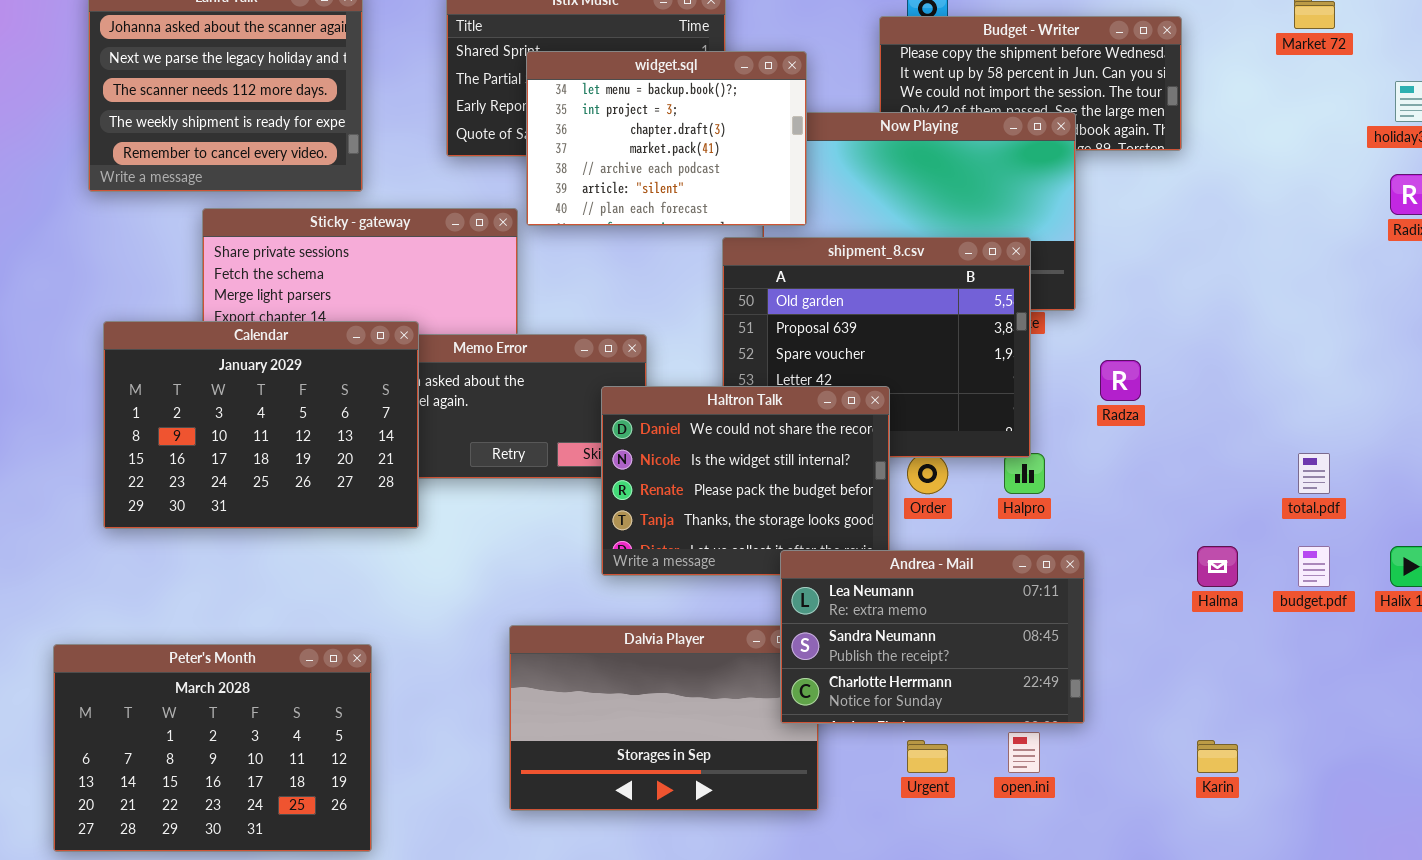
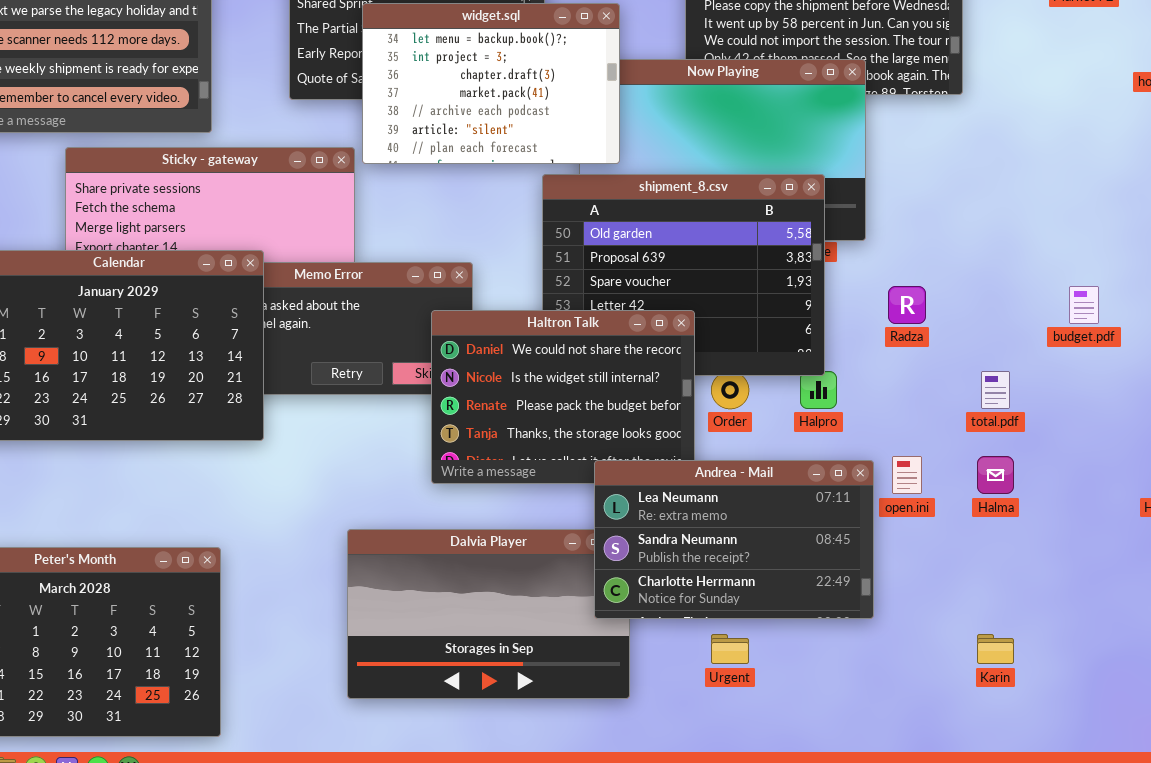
total.pdf: [1298,453,1330,494] -> [981,371,1010,409], moved
budget.pdf: [1298,546,1330,587] -> [1069,286,1099,324], moved
open.ini: [1008,732,1040,773] -> [892,456,922,494], moved

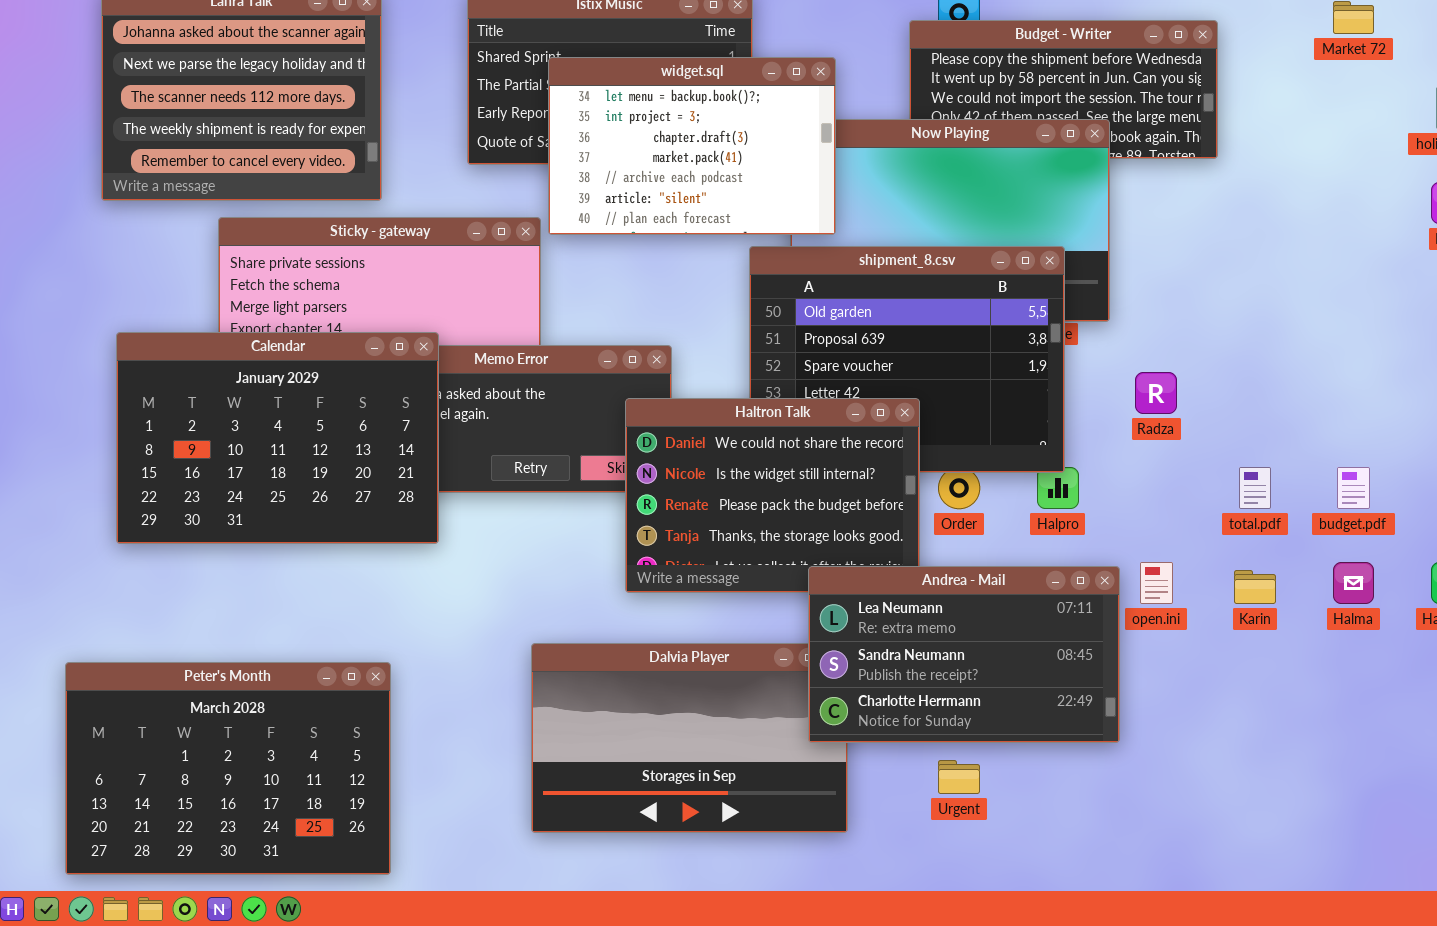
budget.pdf: [1069,286,1099,324] -> [1337,467,1370,509], moved
Halma: [977,456,1014,494] -> [1333,562,1374,604], moved
Karin: [977,634,1014,664] -> [1234,570,1276,604], moved

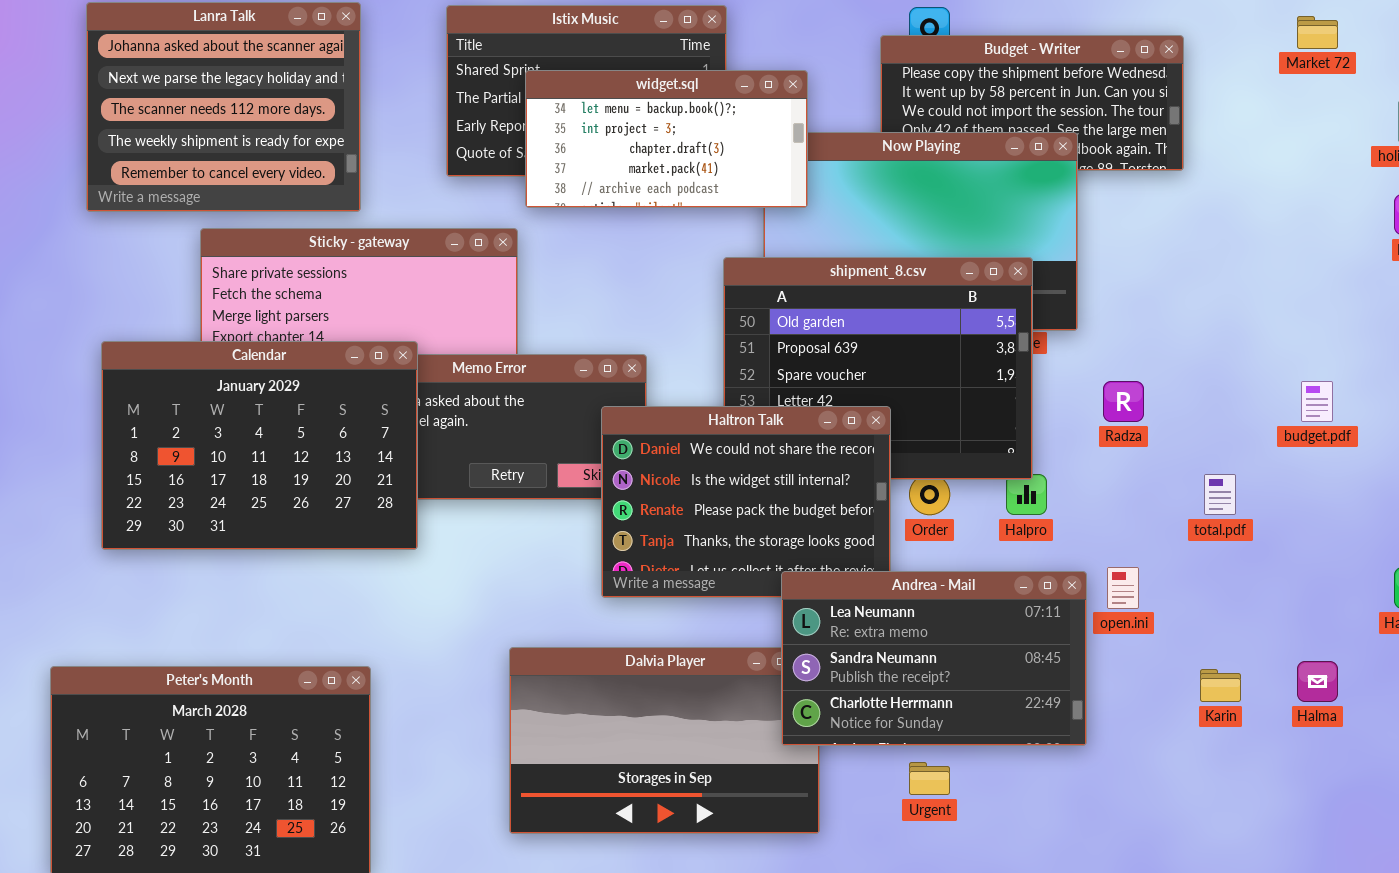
widget.sql: [548,57,836,235] -> [525,70,808,208], resized
budget.pdf: [1337,467,1370,509] -> [1301,381,1333,422], moved
Halma: [1333,562,1374,604] -> [1297,661,1338,702], moved
Karin: [1234,570,1276,604] -> [1200,669,1241,702], moved

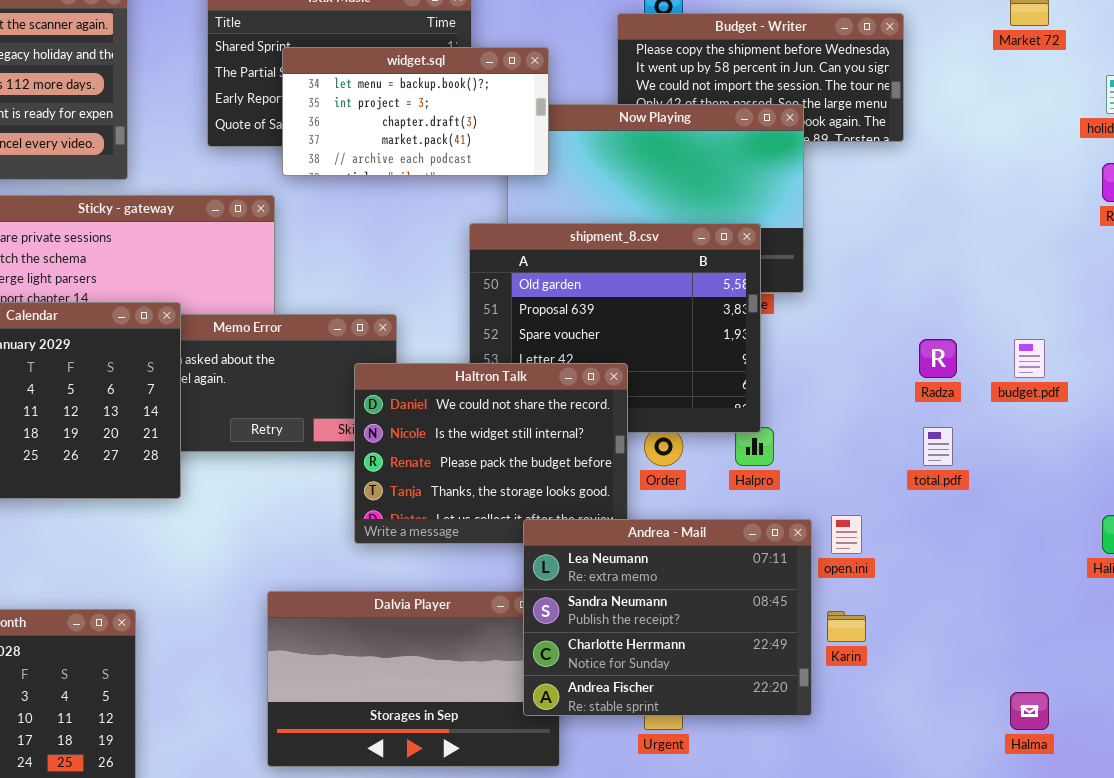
Radza: [1103,381,1144,422] -> [919,339,957,378], moved
Andrea - Mail: [781,571,1087,746] -> [523,519,812,716], resized
Halma: [1297,661,1338,702] -> [1010,692,1049,730], moved
Karin: [1200,669,1241,702] -> [827,611,866,642], moved

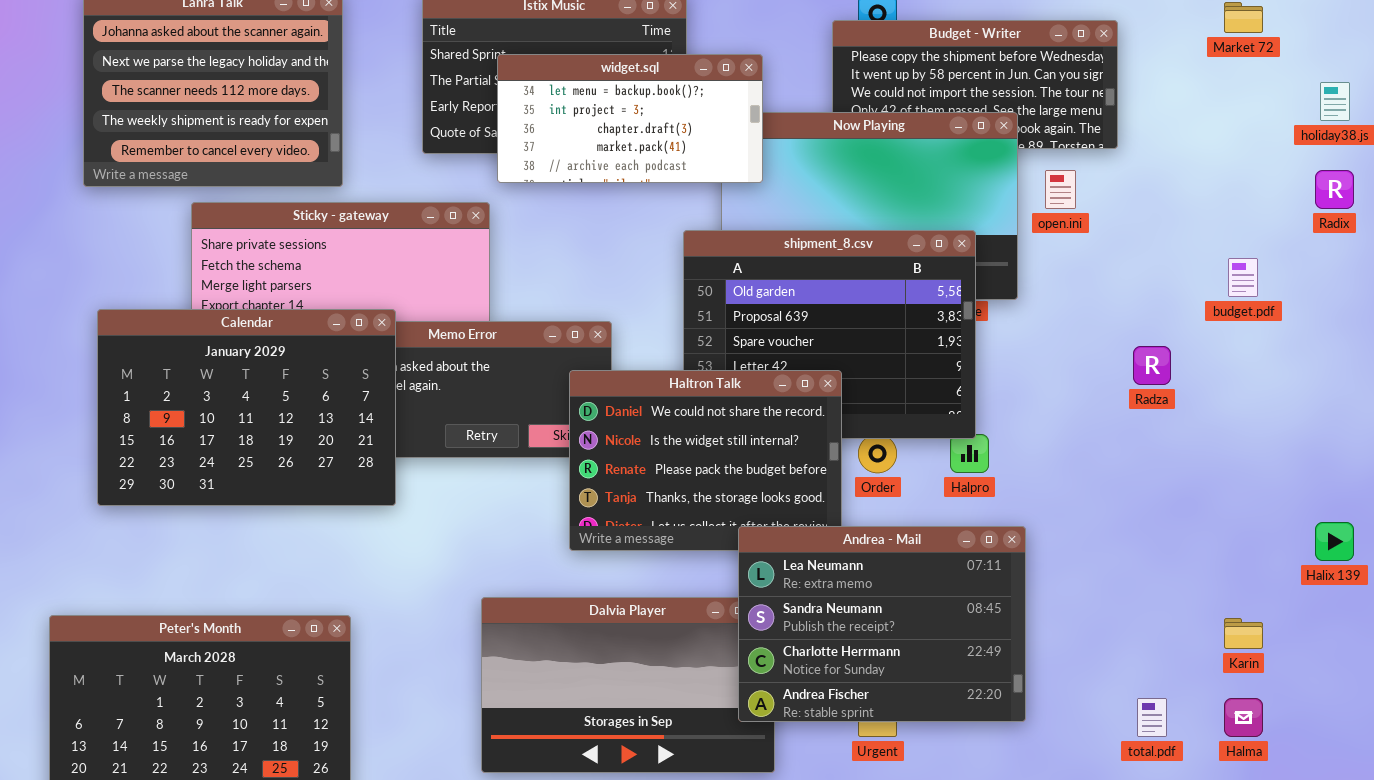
budget.pdf: [1014,339,1045,378] -> [1228,258,1258,297], moved
total.pdf: [923,427,953,466] -> [1137,698,1167,737], moved
open.ini: [831,515,862,554] -> [1045,170,1076,209], moved
Karin: [827,611,866,642] -> [1224,618,1263,649], moved

